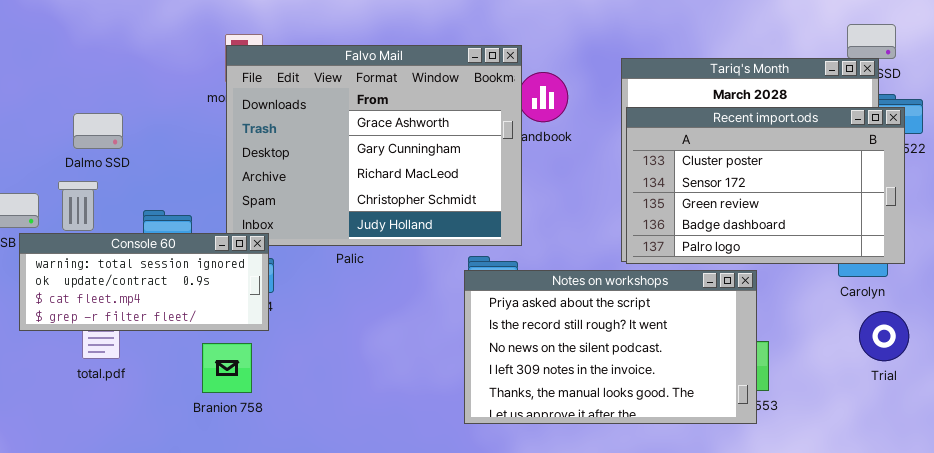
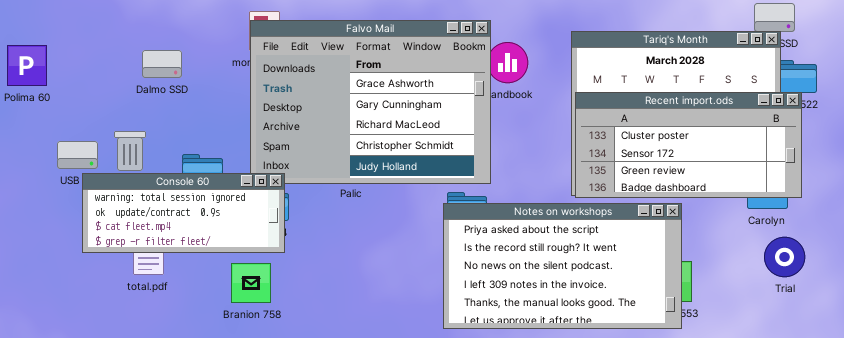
Recent import.ods: [626,107,905,264] -> [575,92,802,198], resized
Dalmo SSD: [73,113,123,149] -> [142,50,182,78], moved

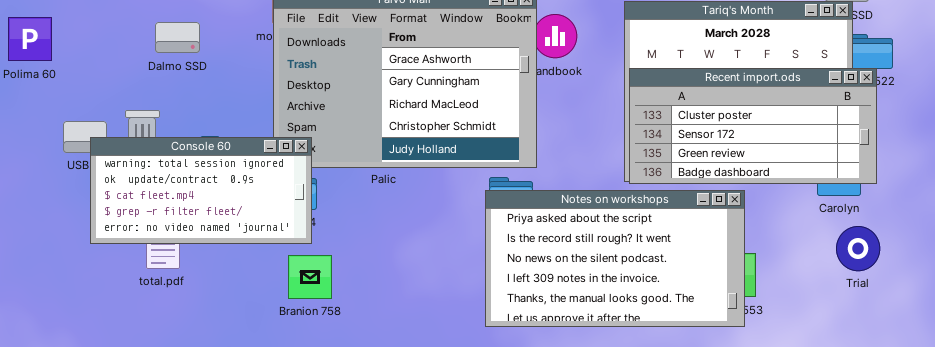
Console 60: [82,173,285,253] -> [90,137,312,244], resized
Branion 758: [231,263,271,303] -> [288,255,332,299], moved

